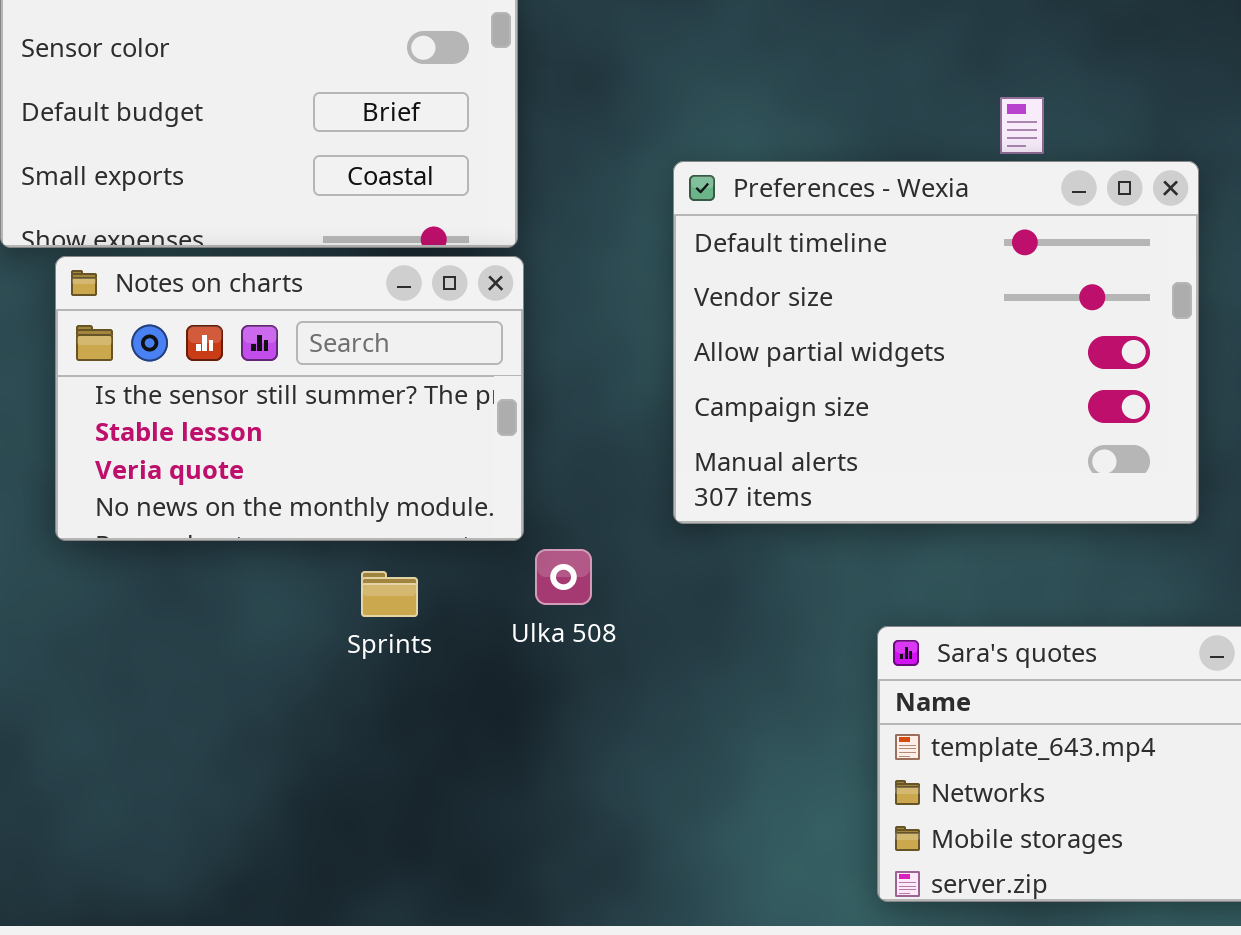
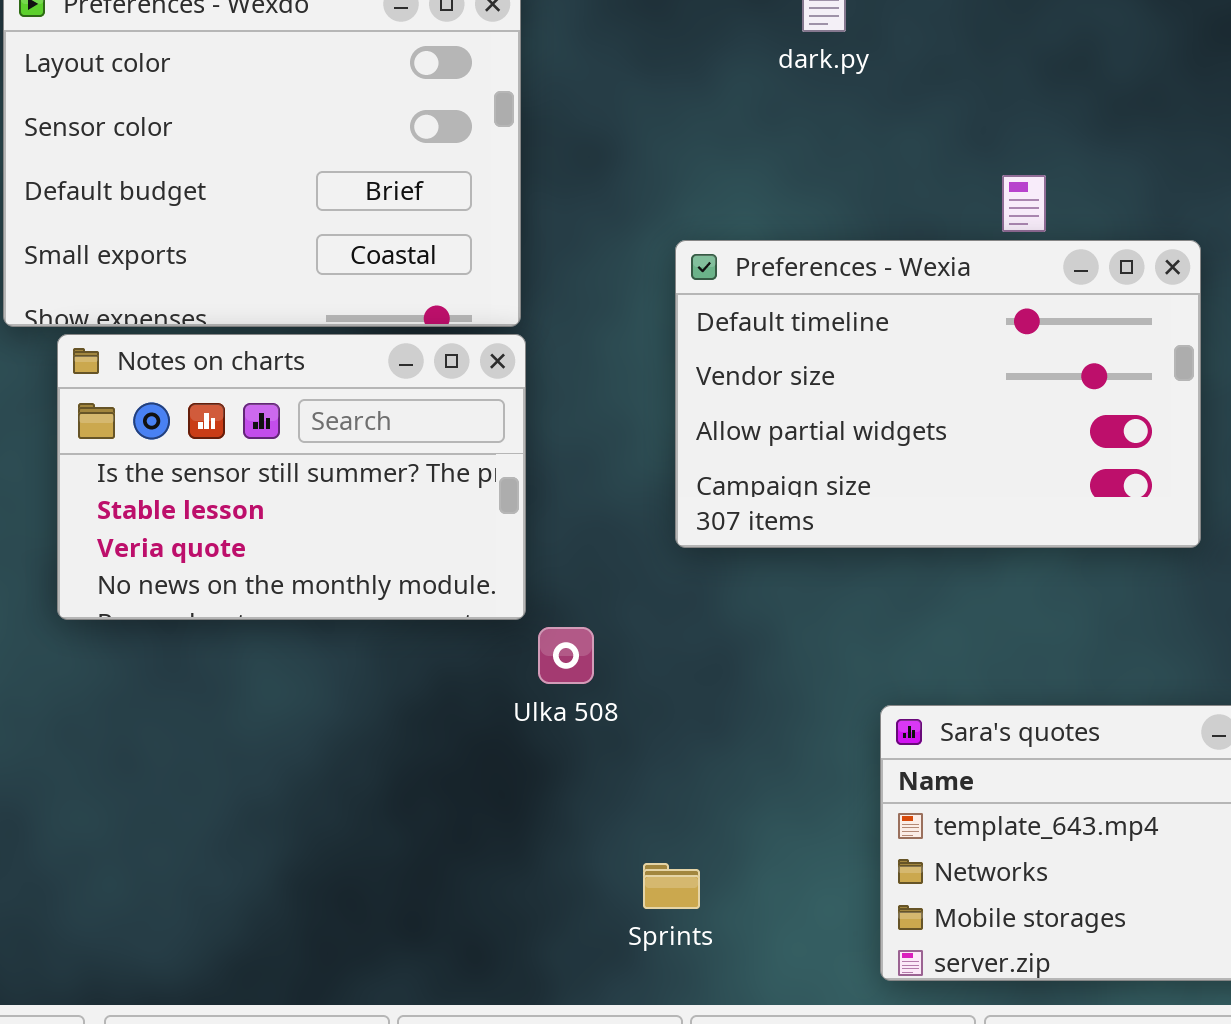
Preferences - Wexia: [673,161,1199,524] -> [675,240,1201,548], resized
Sprints: [361,571,418,617] -> [643,863,700,909], moved

